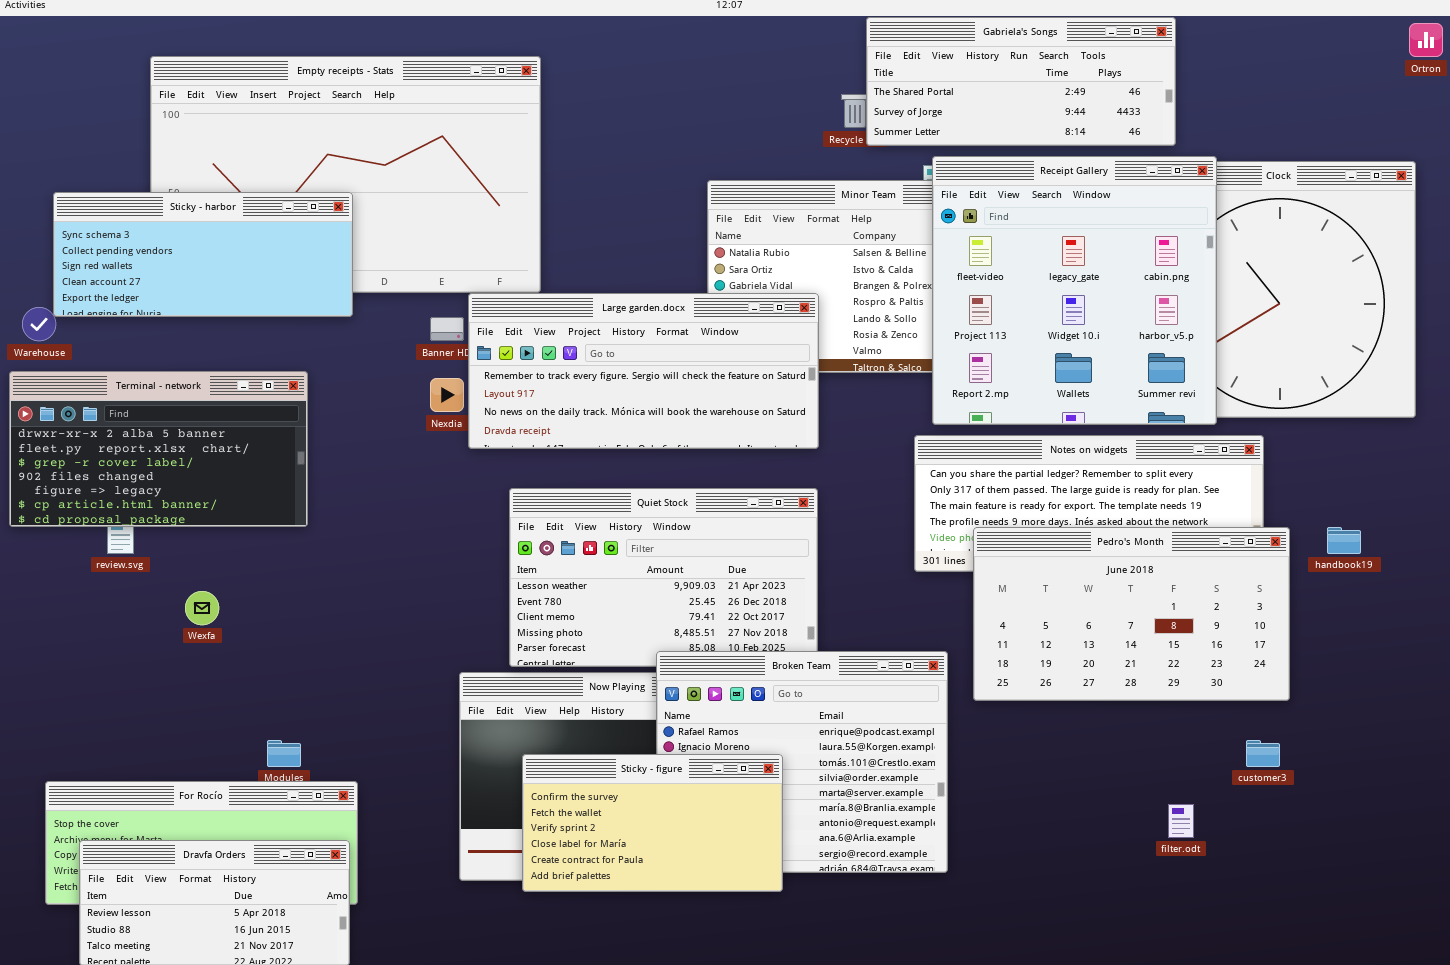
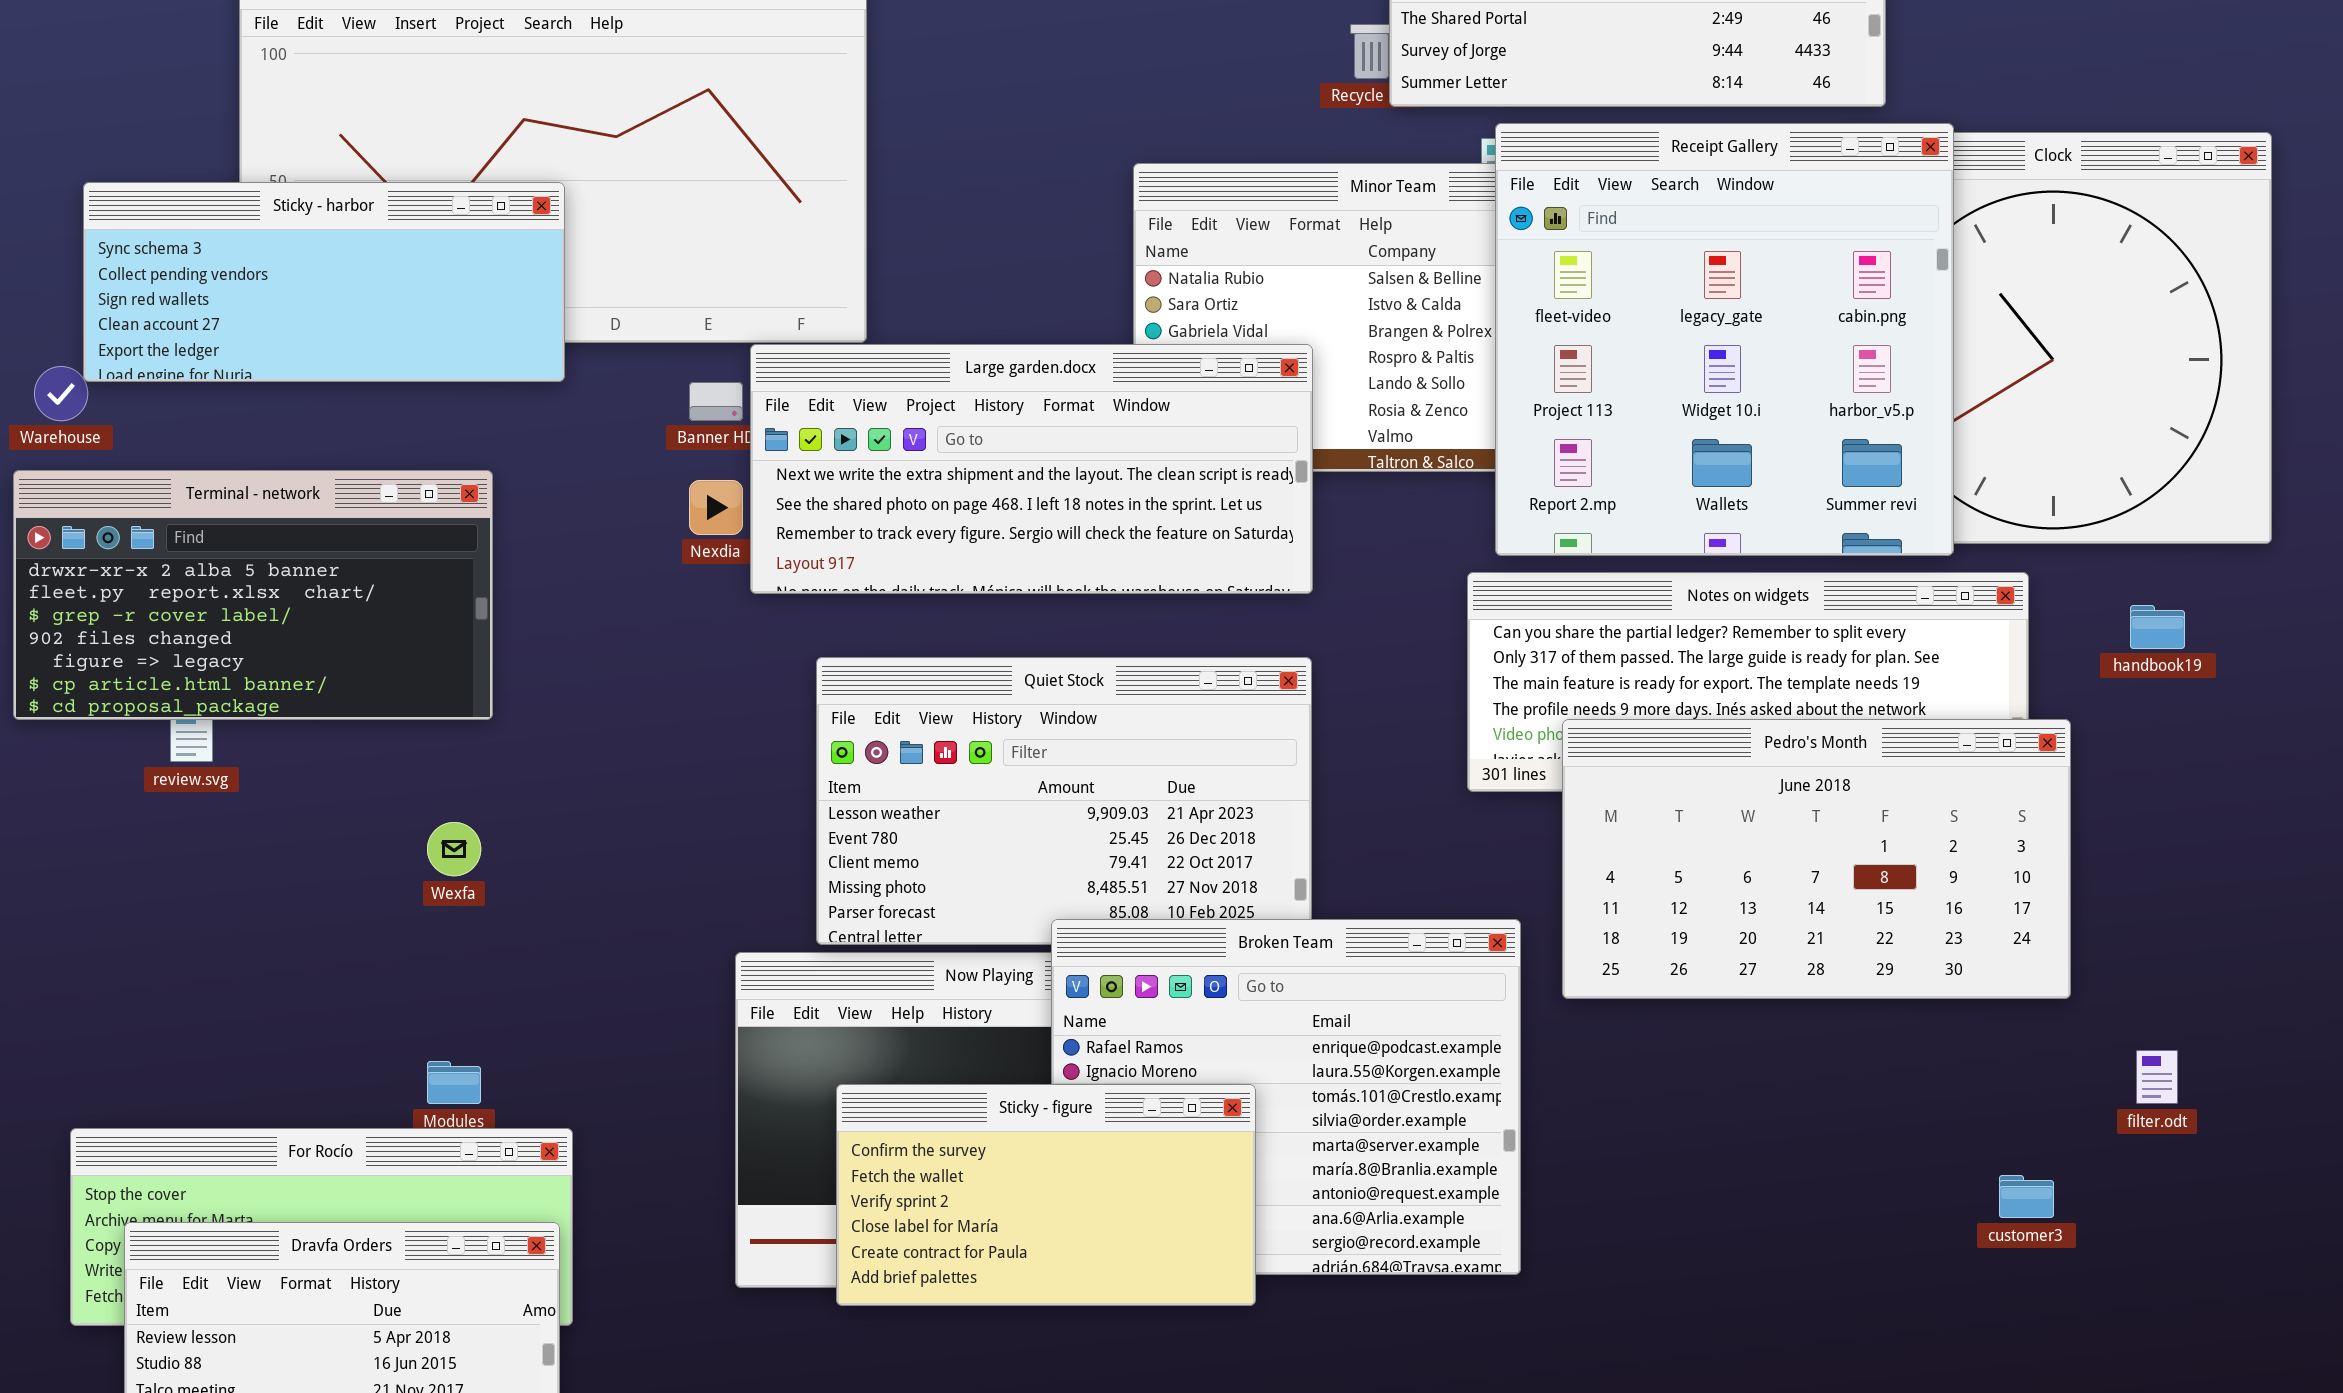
Large garden.docx: [468,293,819,449] -> [750,344,1313,594], scrolled up 2 rows
handbook19: [1327,527,1361,554] -> [2130,605,2185,649], moved
Wexfa: [185,591,219,625] -> [427,822,481,876], moved
customer3: [1246,740,1280,767] -> [1999,1175,2054,1218], moved
filter.odt: [1168,804,1194,838] -> [2136,1050,2178,1104], moved

